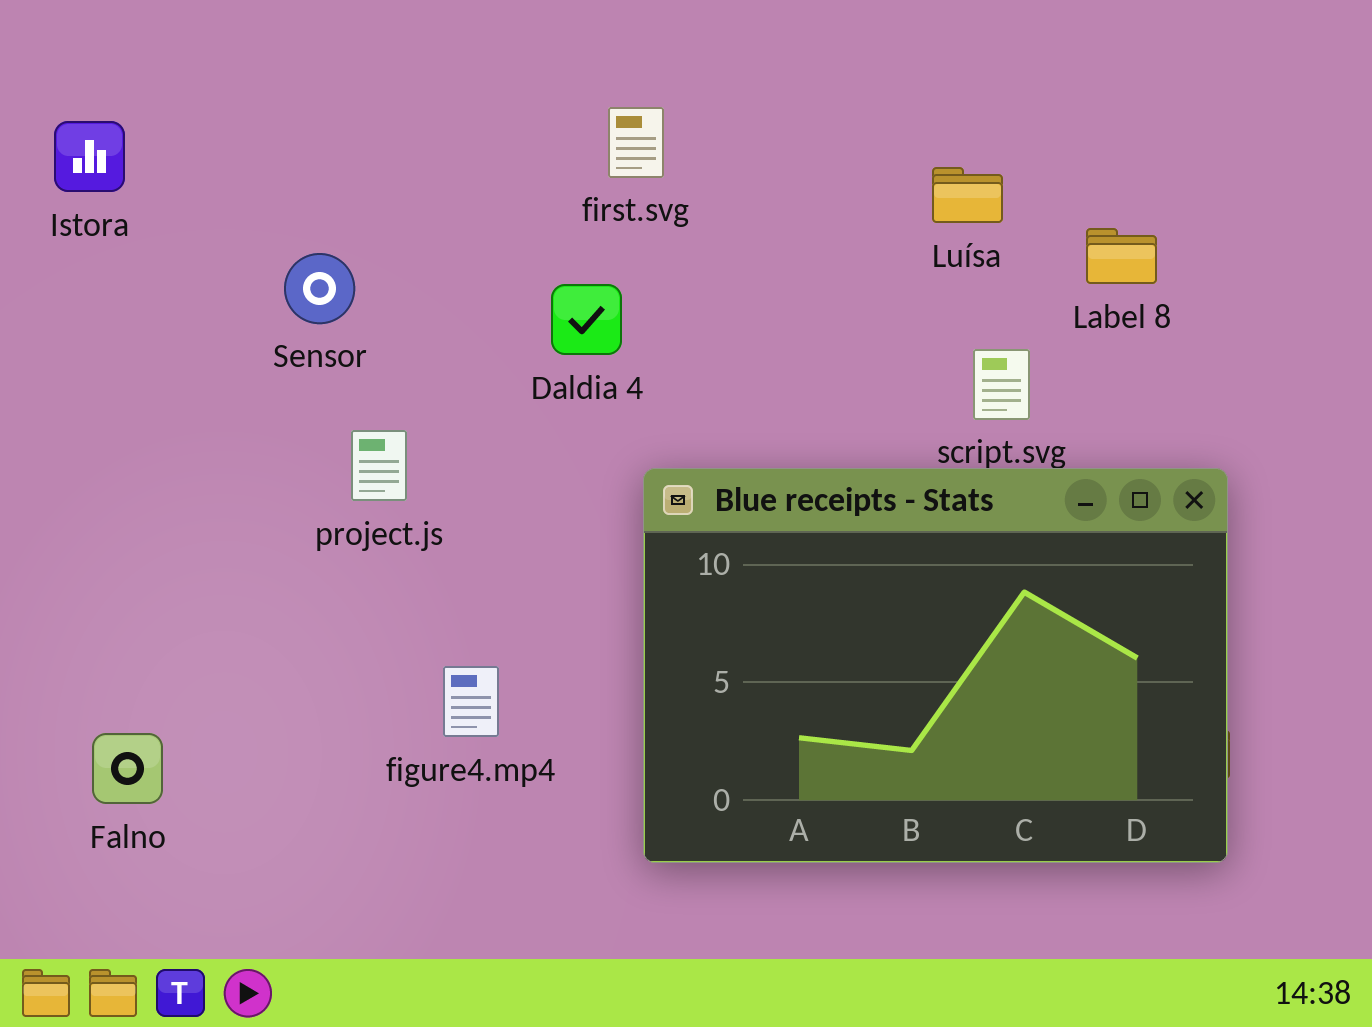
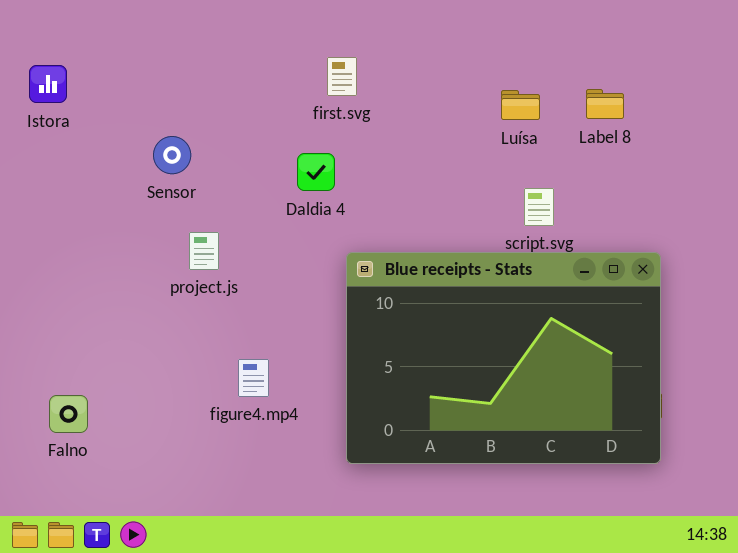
Label 8: [1086,228,1157,284] -> [586,89,624,119], moved

